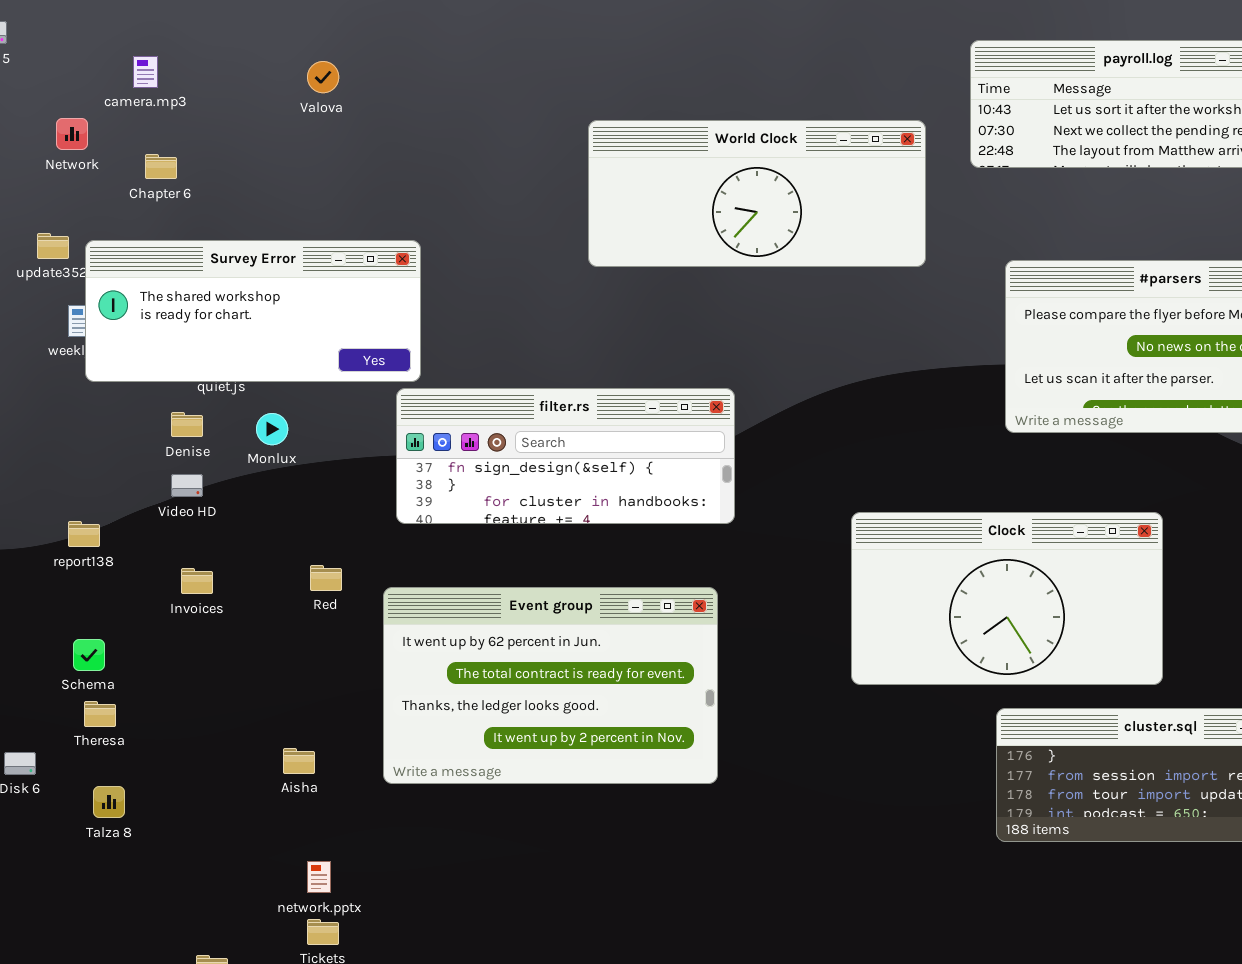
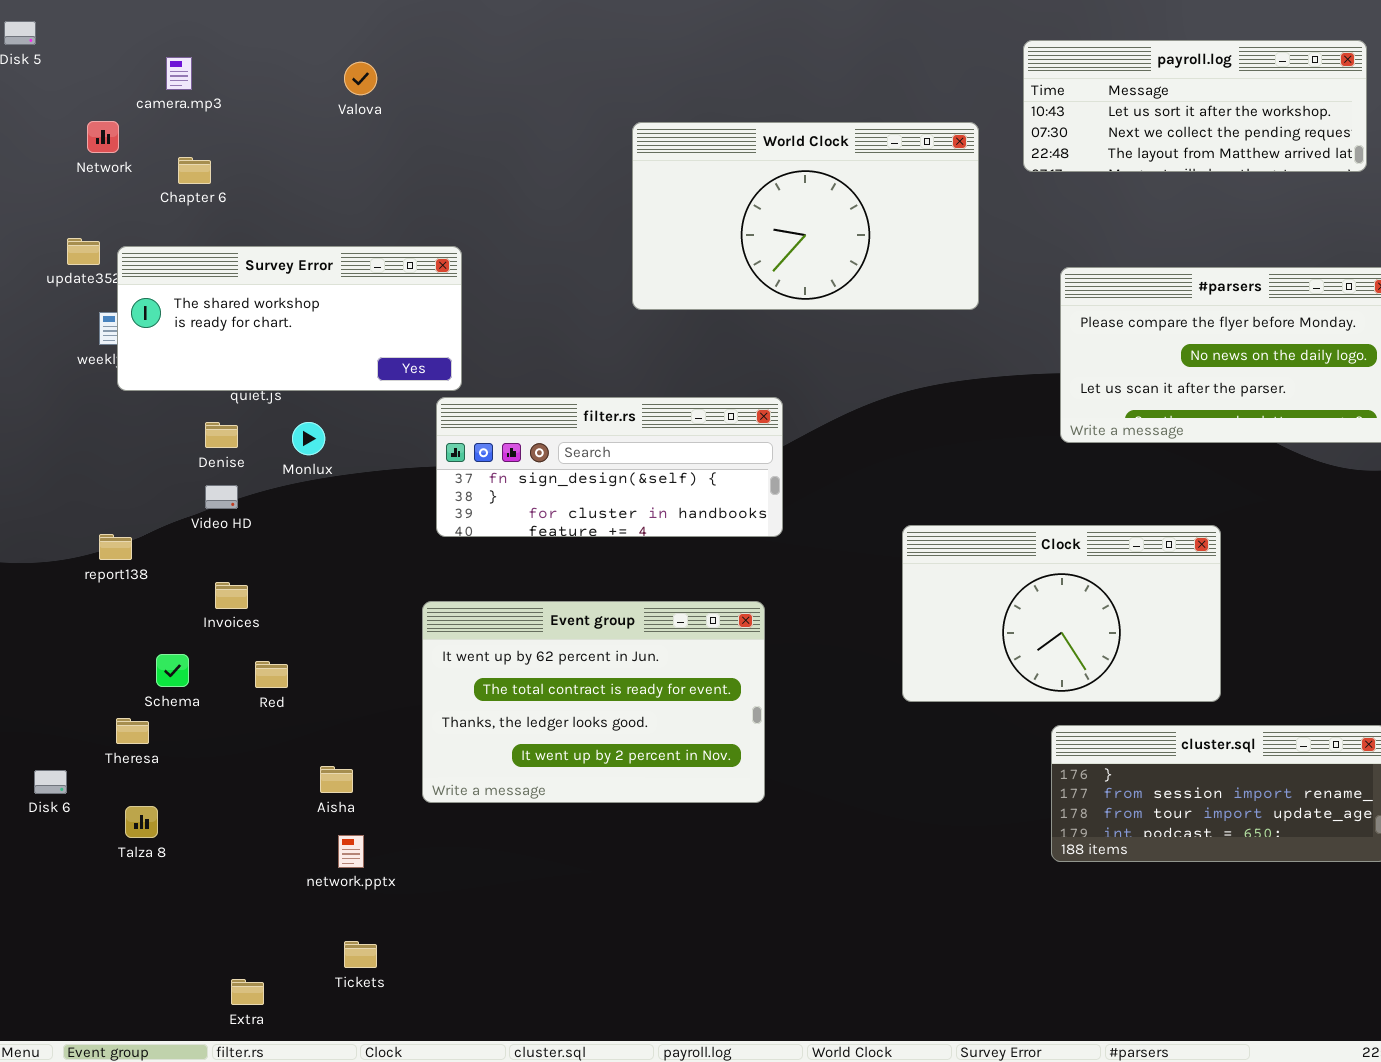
World Clock: [588,120,926,267] -> [632,122,979,310], resized
Red: [310,565,342,591] -> [255,661,288,688], moved
Schema: [73,639,105,671] -> [156,654,189,687], moved
network.pptx: [307,861,331,893] -> [338,835,364,868], moved

